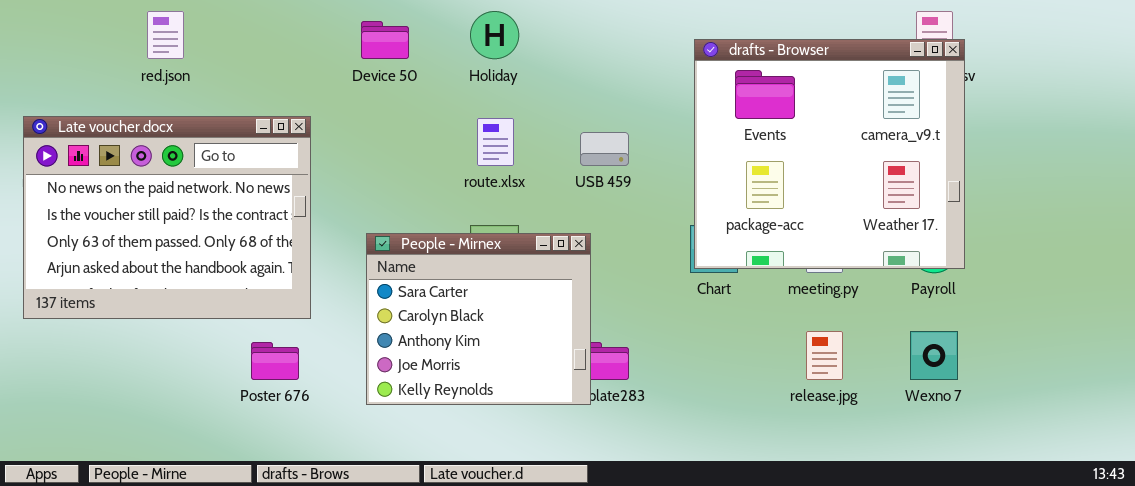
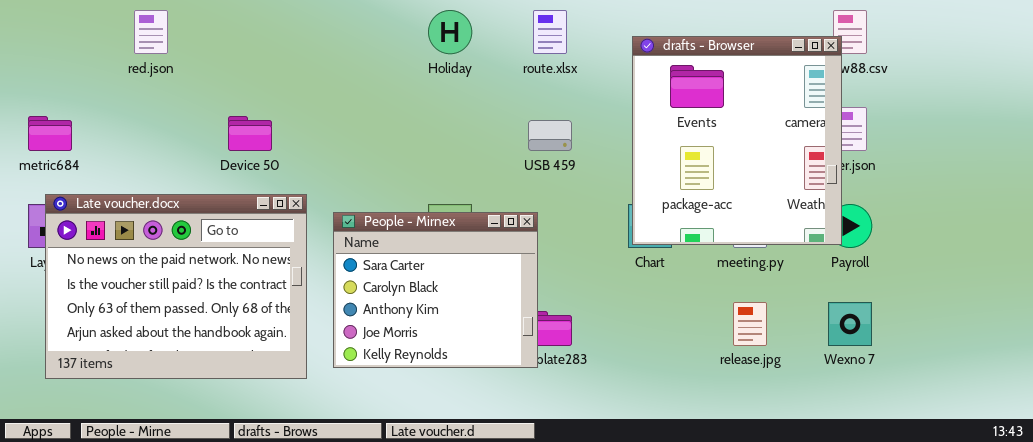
Device 50: [361,21,409,59] -> [228,116,272,151], moved
drafts - Browser: [694,39,965,269] -> [632,36,842,245], resized
Late voucher.docx: [23,116,311,319] -> [45,194,307,379], moved
route.xlsx: [477,118,514,166] -> [533,10,567,54], moved

